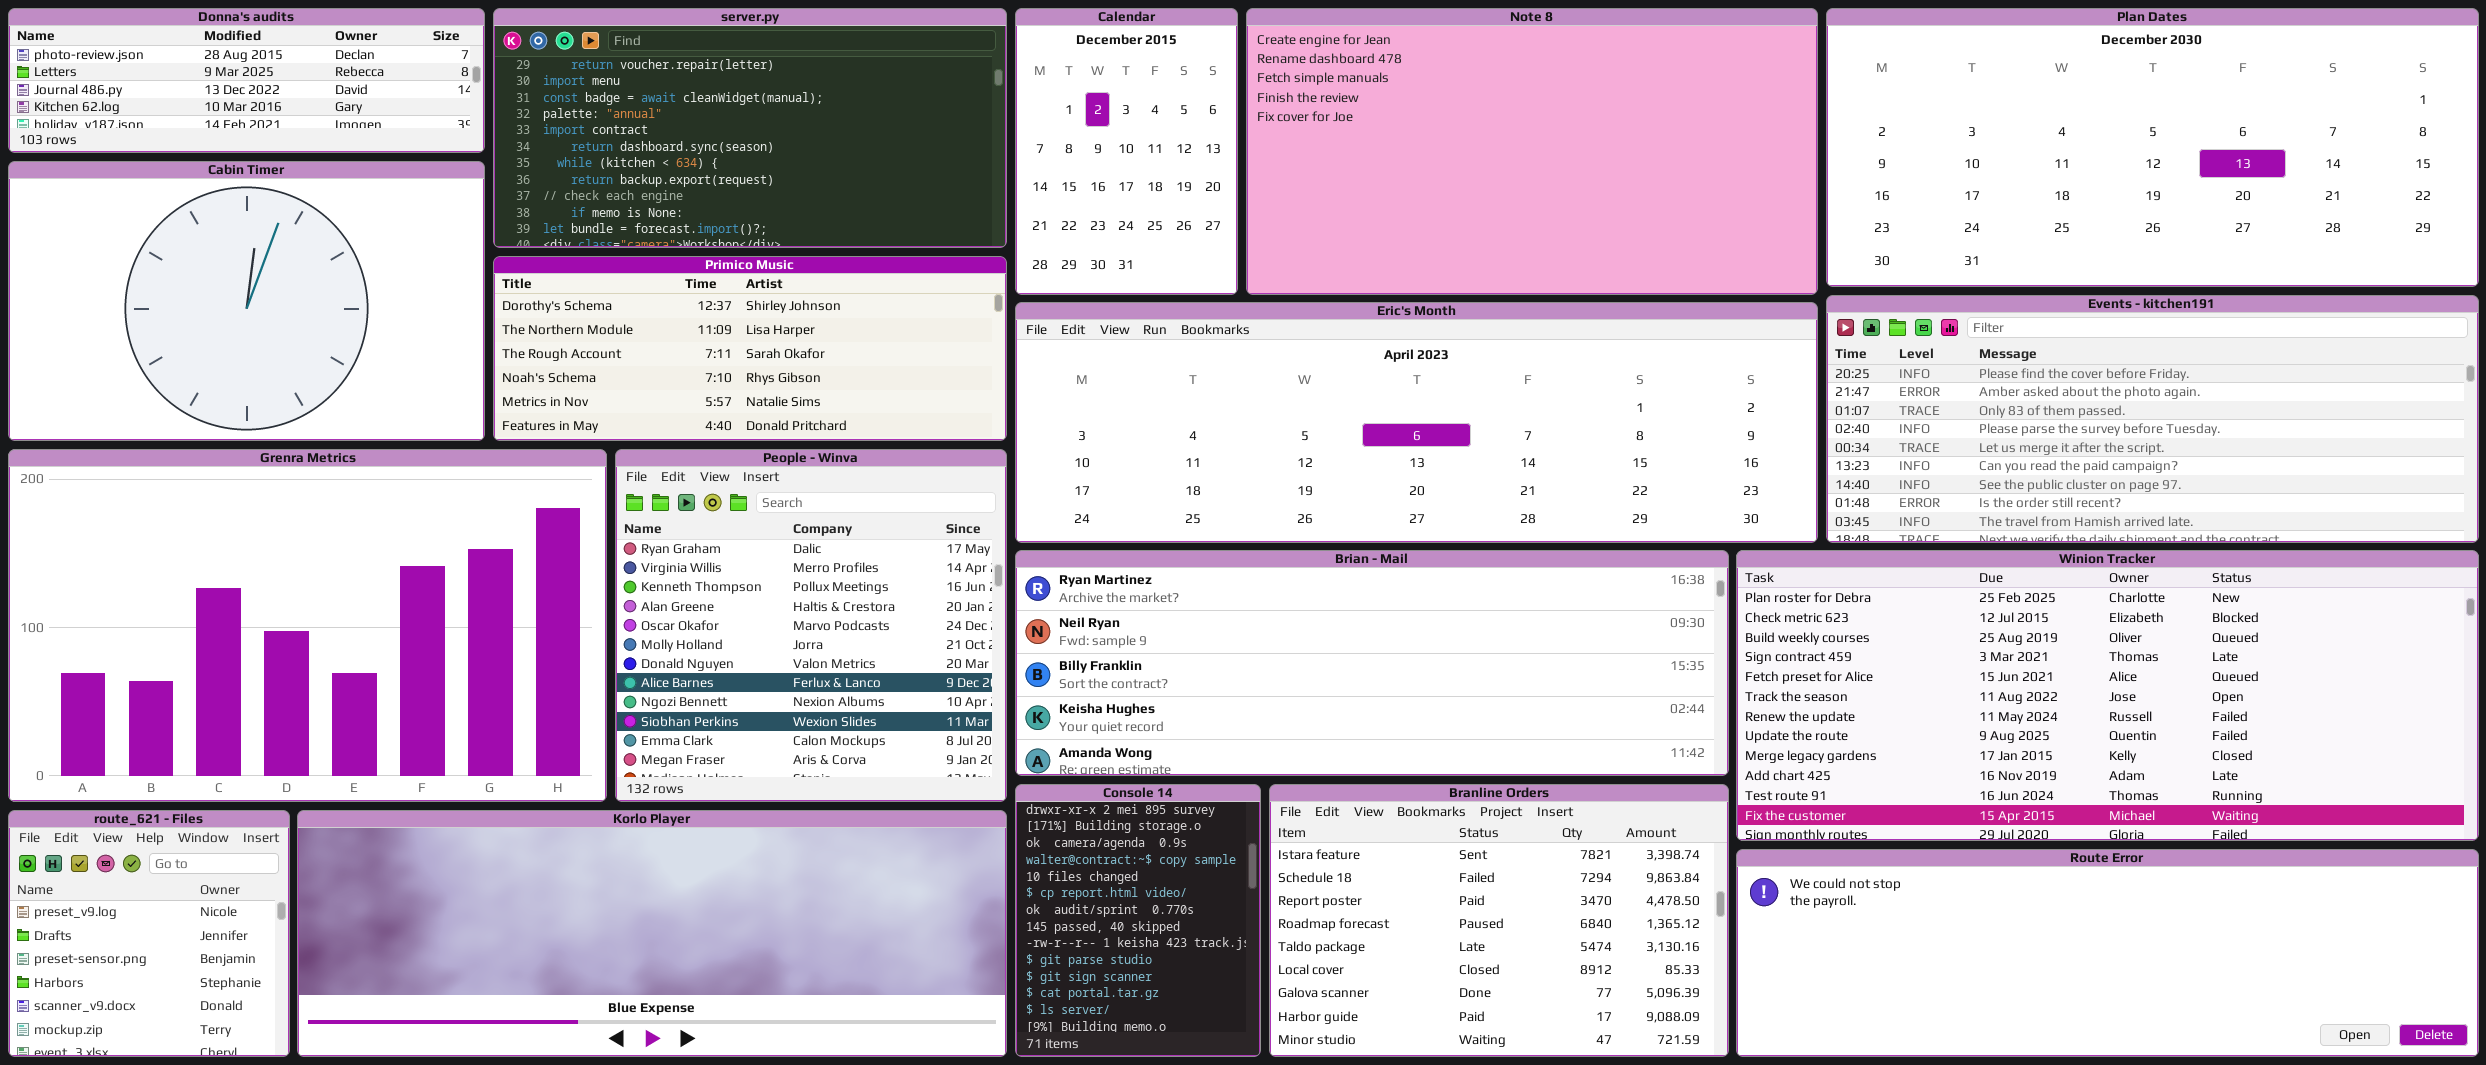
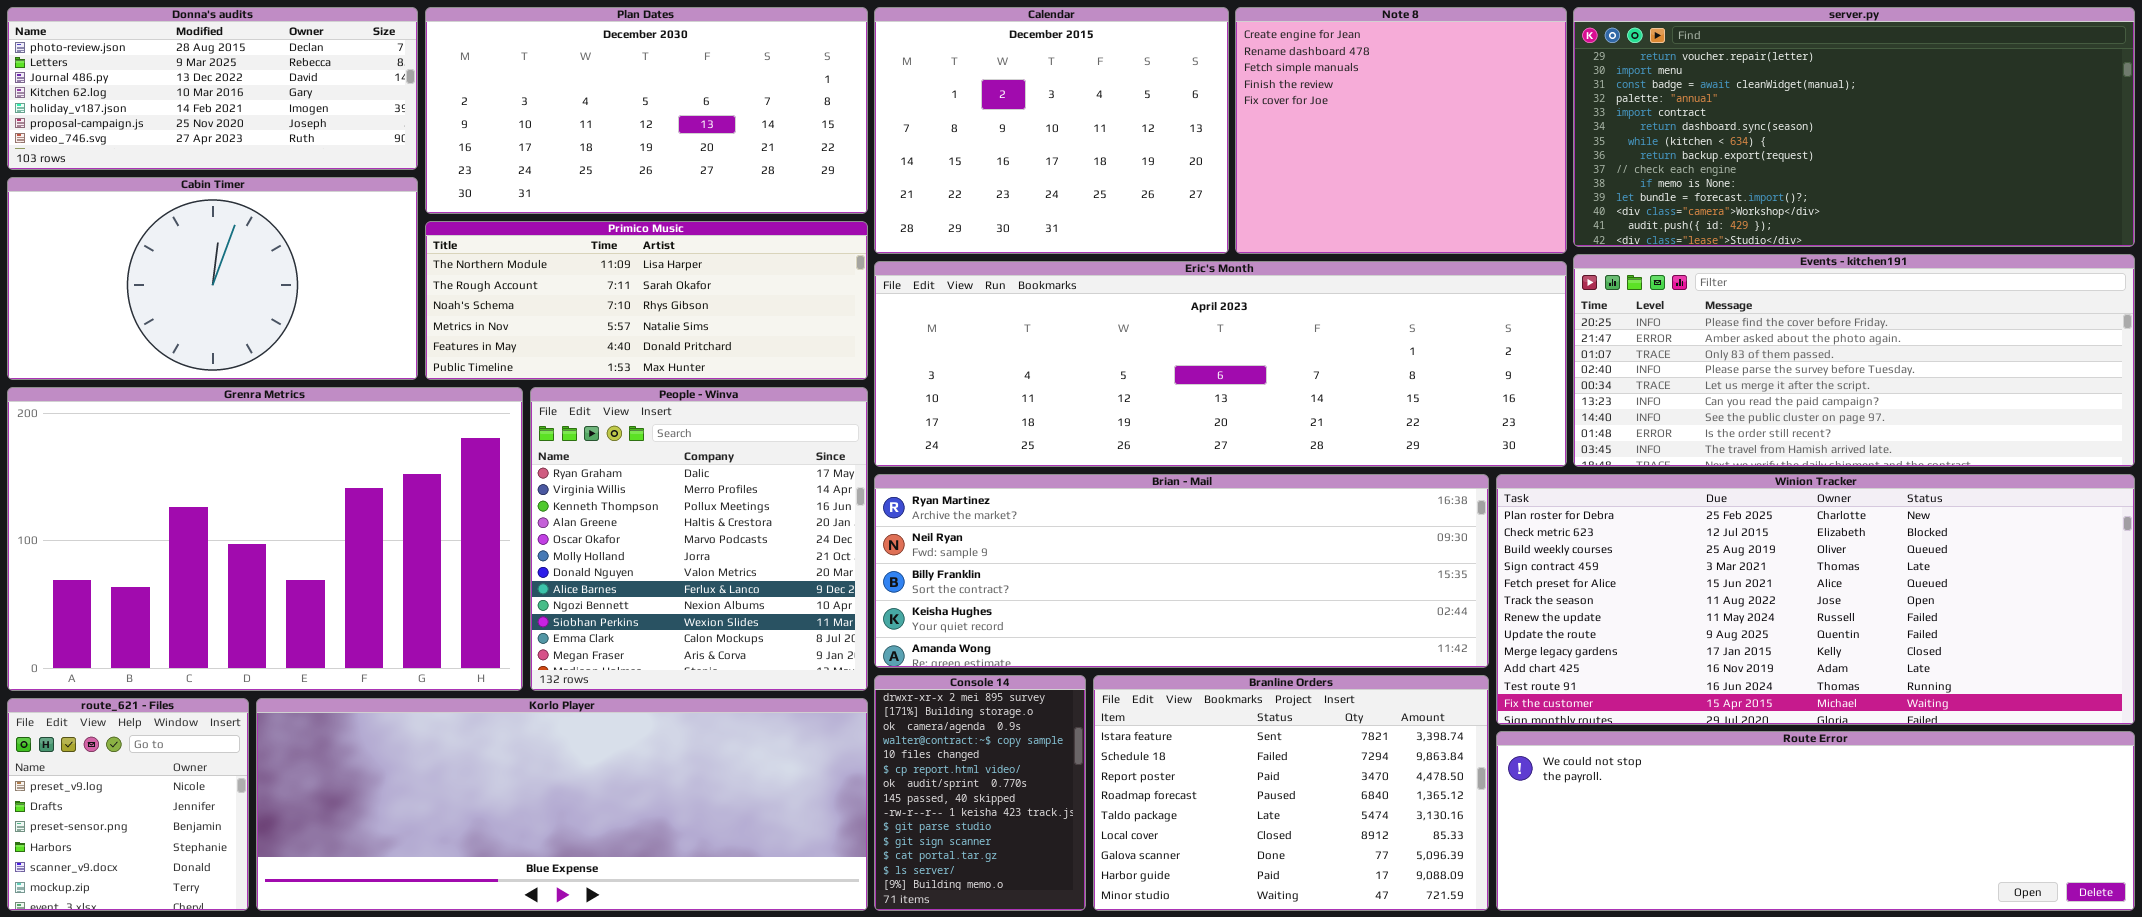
Donna's audits: [8,8,485,153] -> [7,7,418,170], resized
server.py: [493,8,1007,248] -> [1573,7,2135,247], moved, resized
Calendar: [1015,8,1238,295] -> [874,7,1229,254], resized
Note 8: [1246,8,1818,295] -> [1235,7,1567,254], resized
Plan Dates: [1826,8,2479,287] -> [425,7,868,214], moved, resized
Cabin Timer: [8,161,485,441] -> [7,177,418,380], resized
Primico Music: [493,256,1007,441] -> [425,221,868,380], scrolled down 1 row

